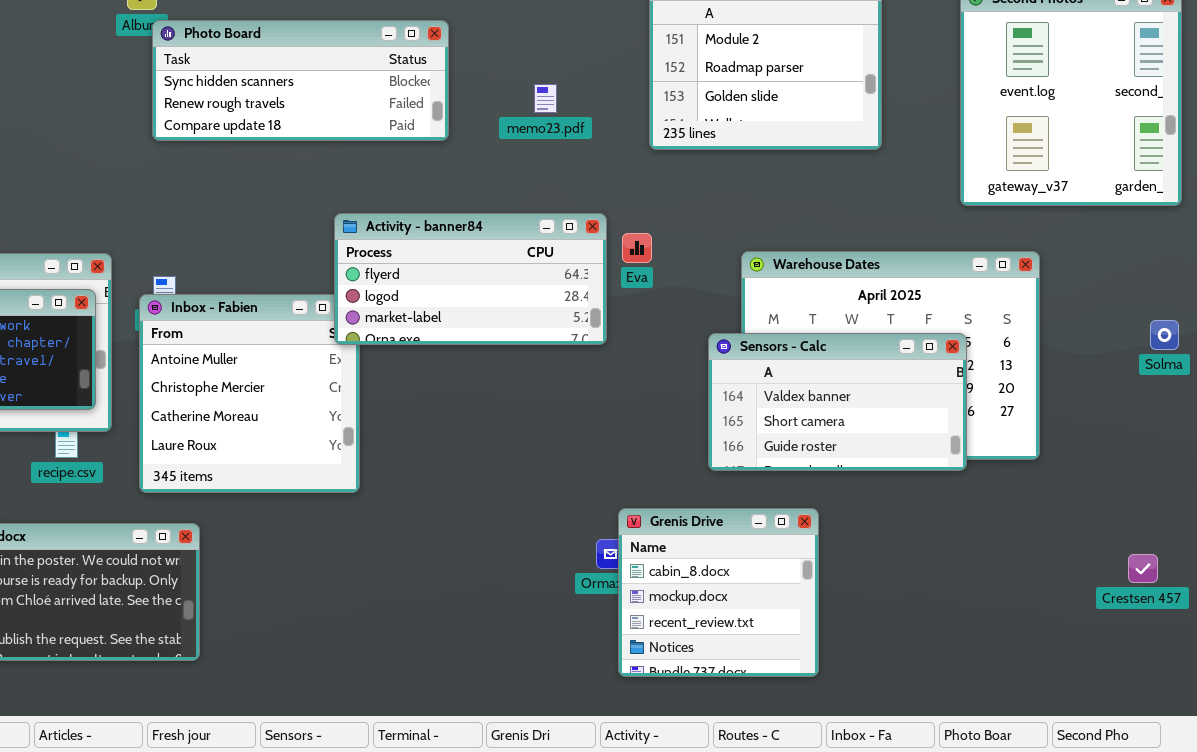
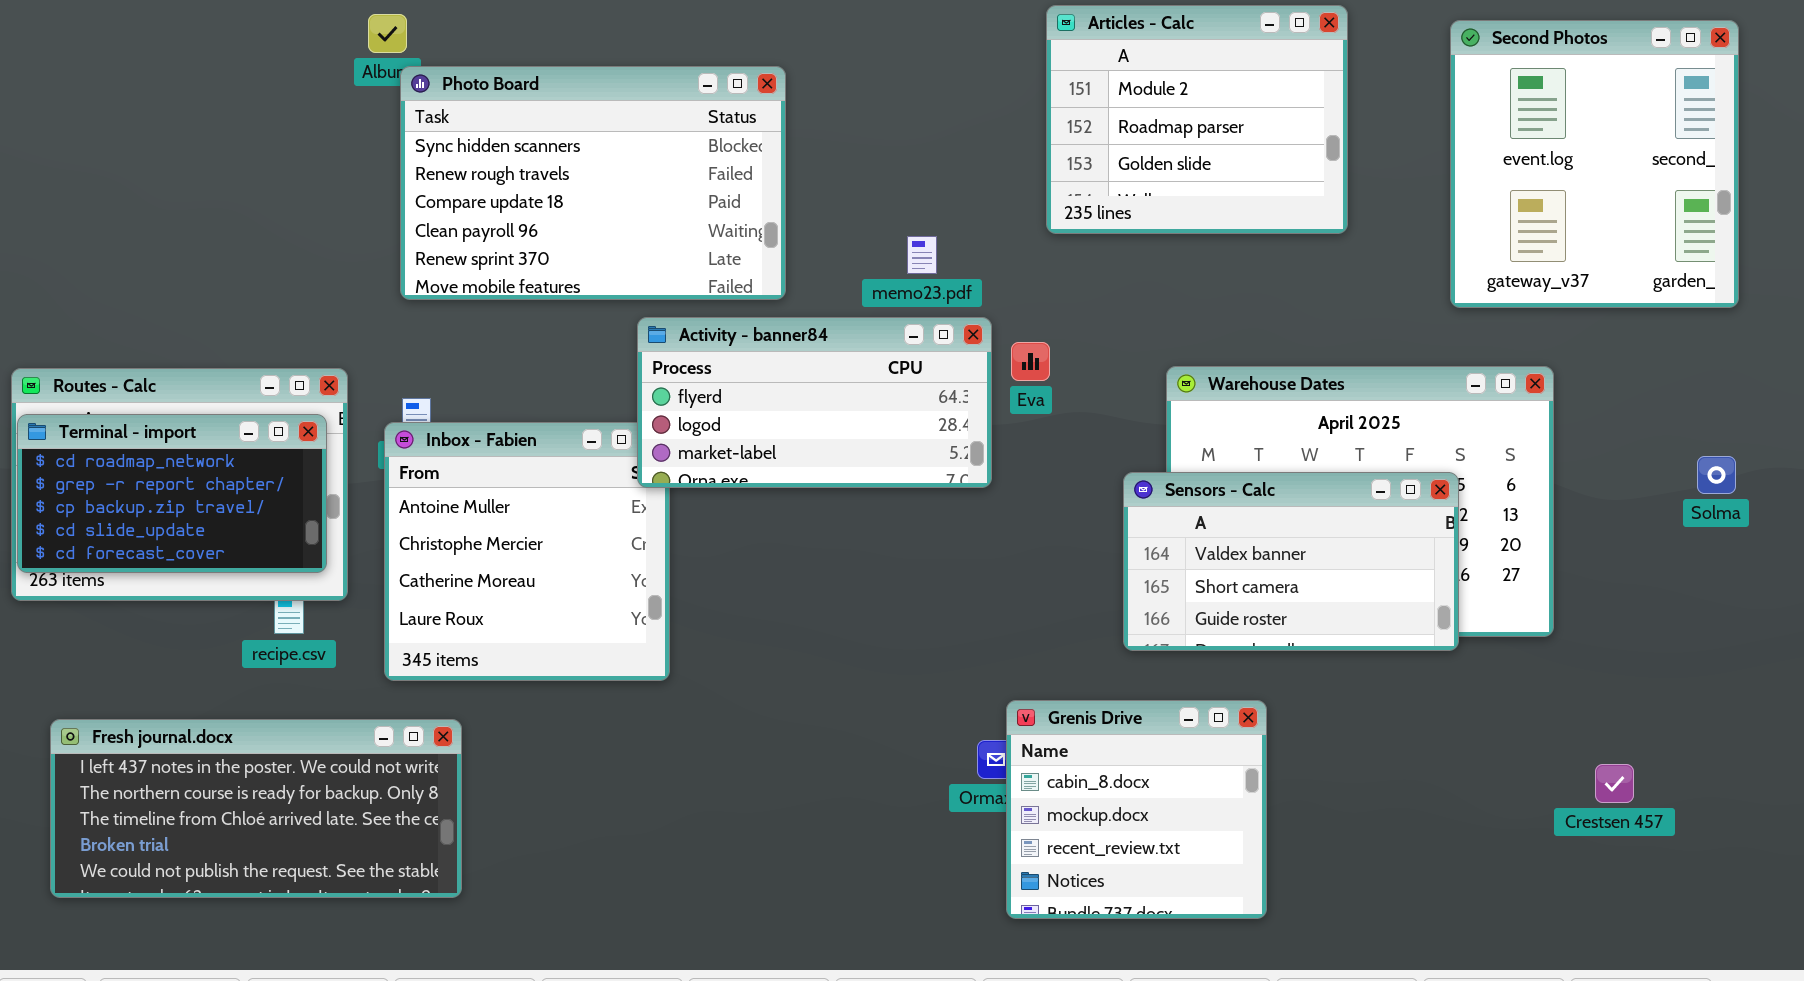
Photo Board: [152,20,449,141] -> [400,66,786,300], resized
memo23.pdf: [534,84,557,113] -> [907,236,937,274], moved
Crestsen 457: [1128,554,1158,583] -> [1595,764,1634,803], moved

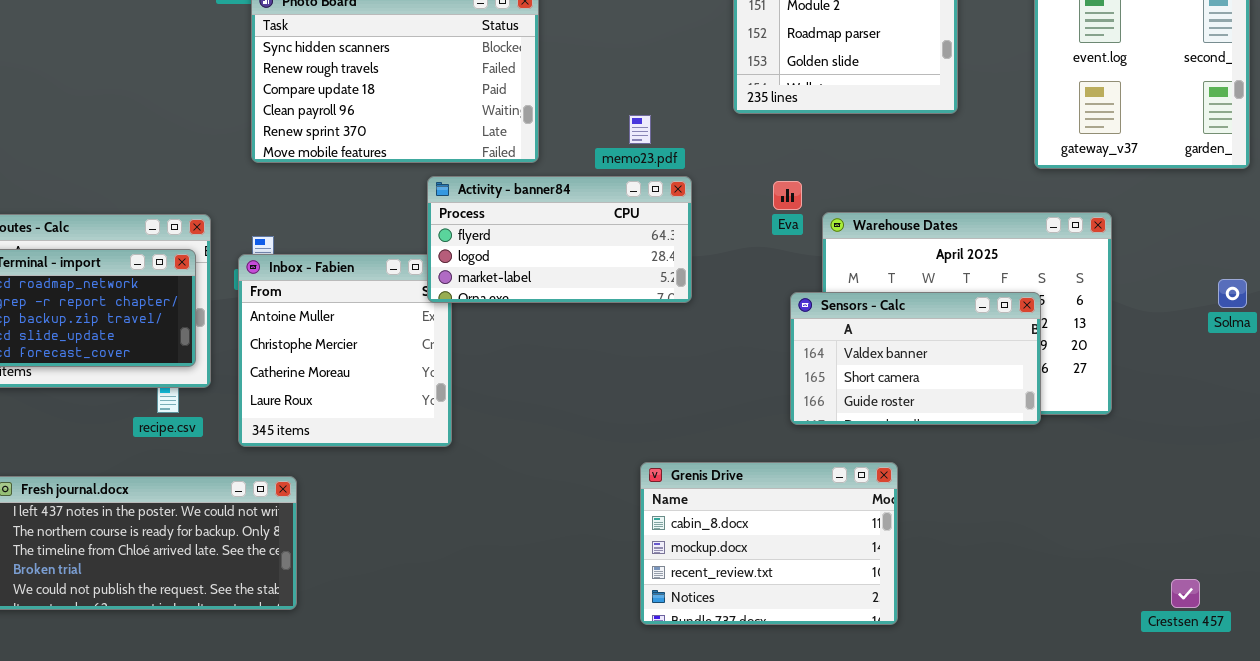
Eva: [1011,342,1050,381] -> [773,181,802,210], moved
Grenis Drive: [1006,700,1267,919] -> [640,462,898,625], resized
Crestsen 457: [1595,764,1634,803] -> [1171,579,1200,608], moved

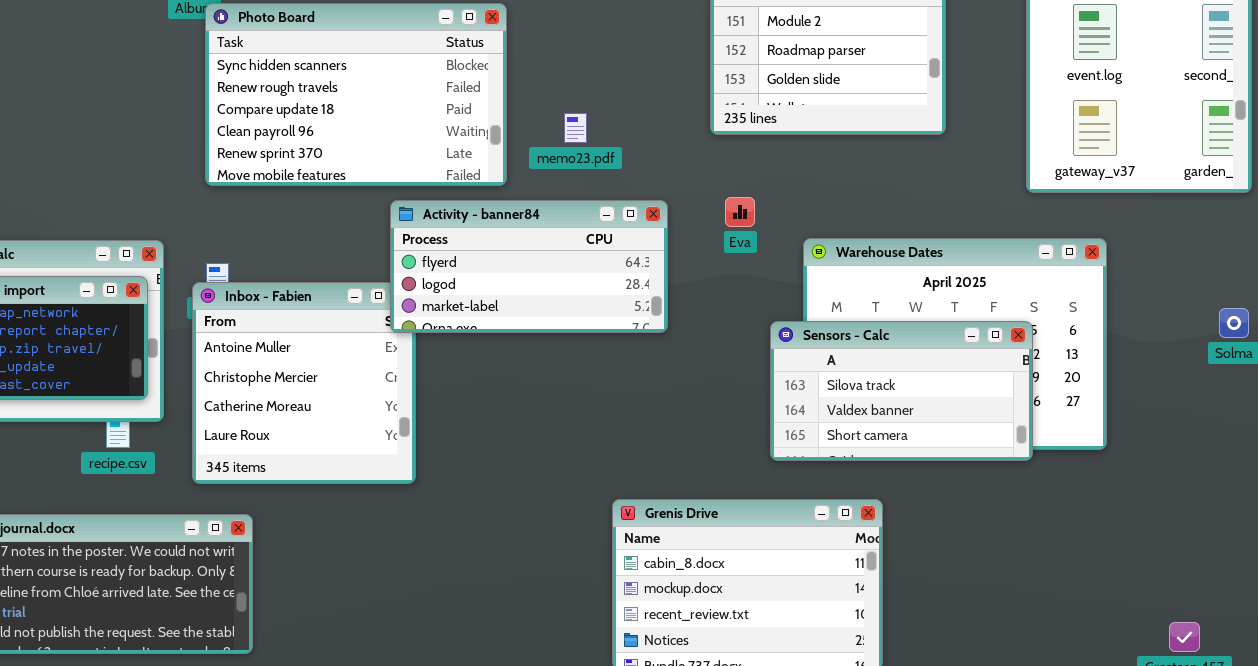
memo23.pdf: [629,115,651,144] -> [564,113,587,143], moved
Eva: [773,181,802,210] -> [725,197,755,227], moved
Sensors - Calc: [790,292,1041,425] -> [770,321,1033,461], scrolled up 1 row

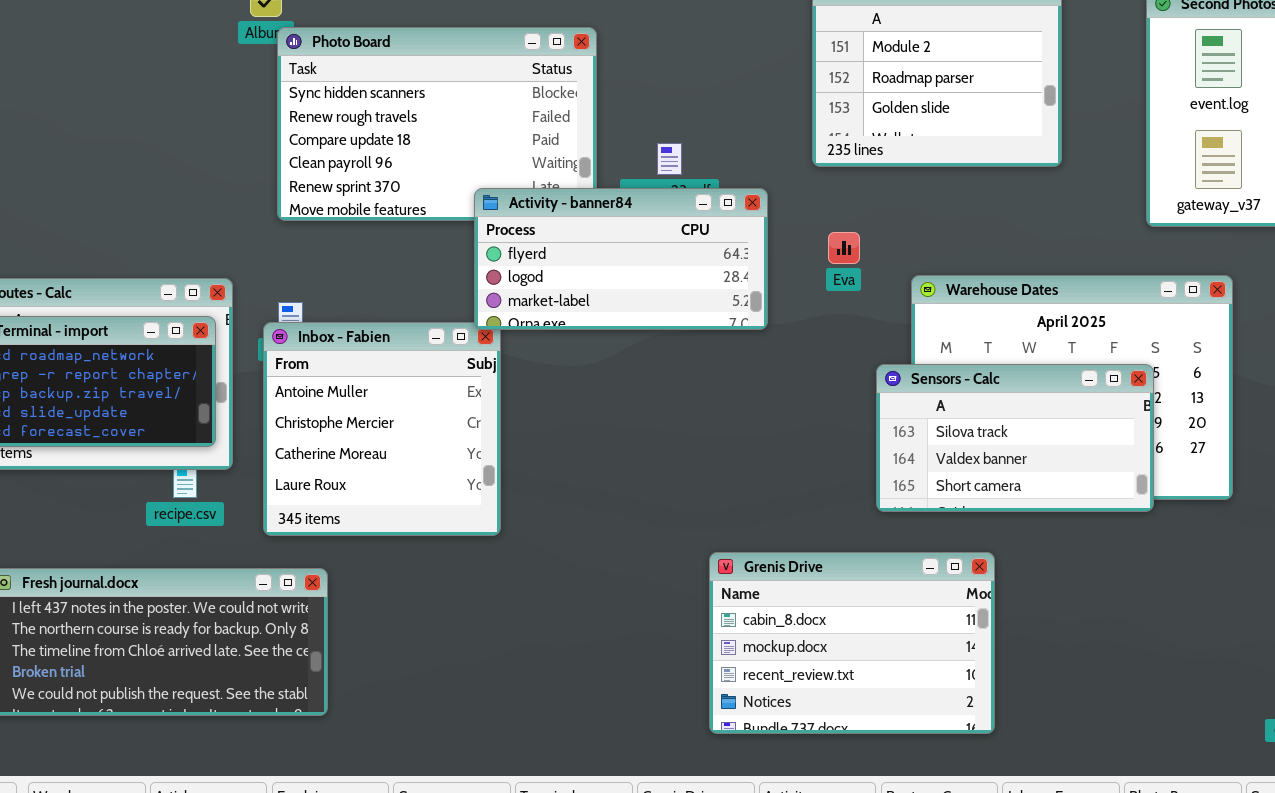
Activity - banner84: [390,200,668,333] -> [474,188,768,330], moved

